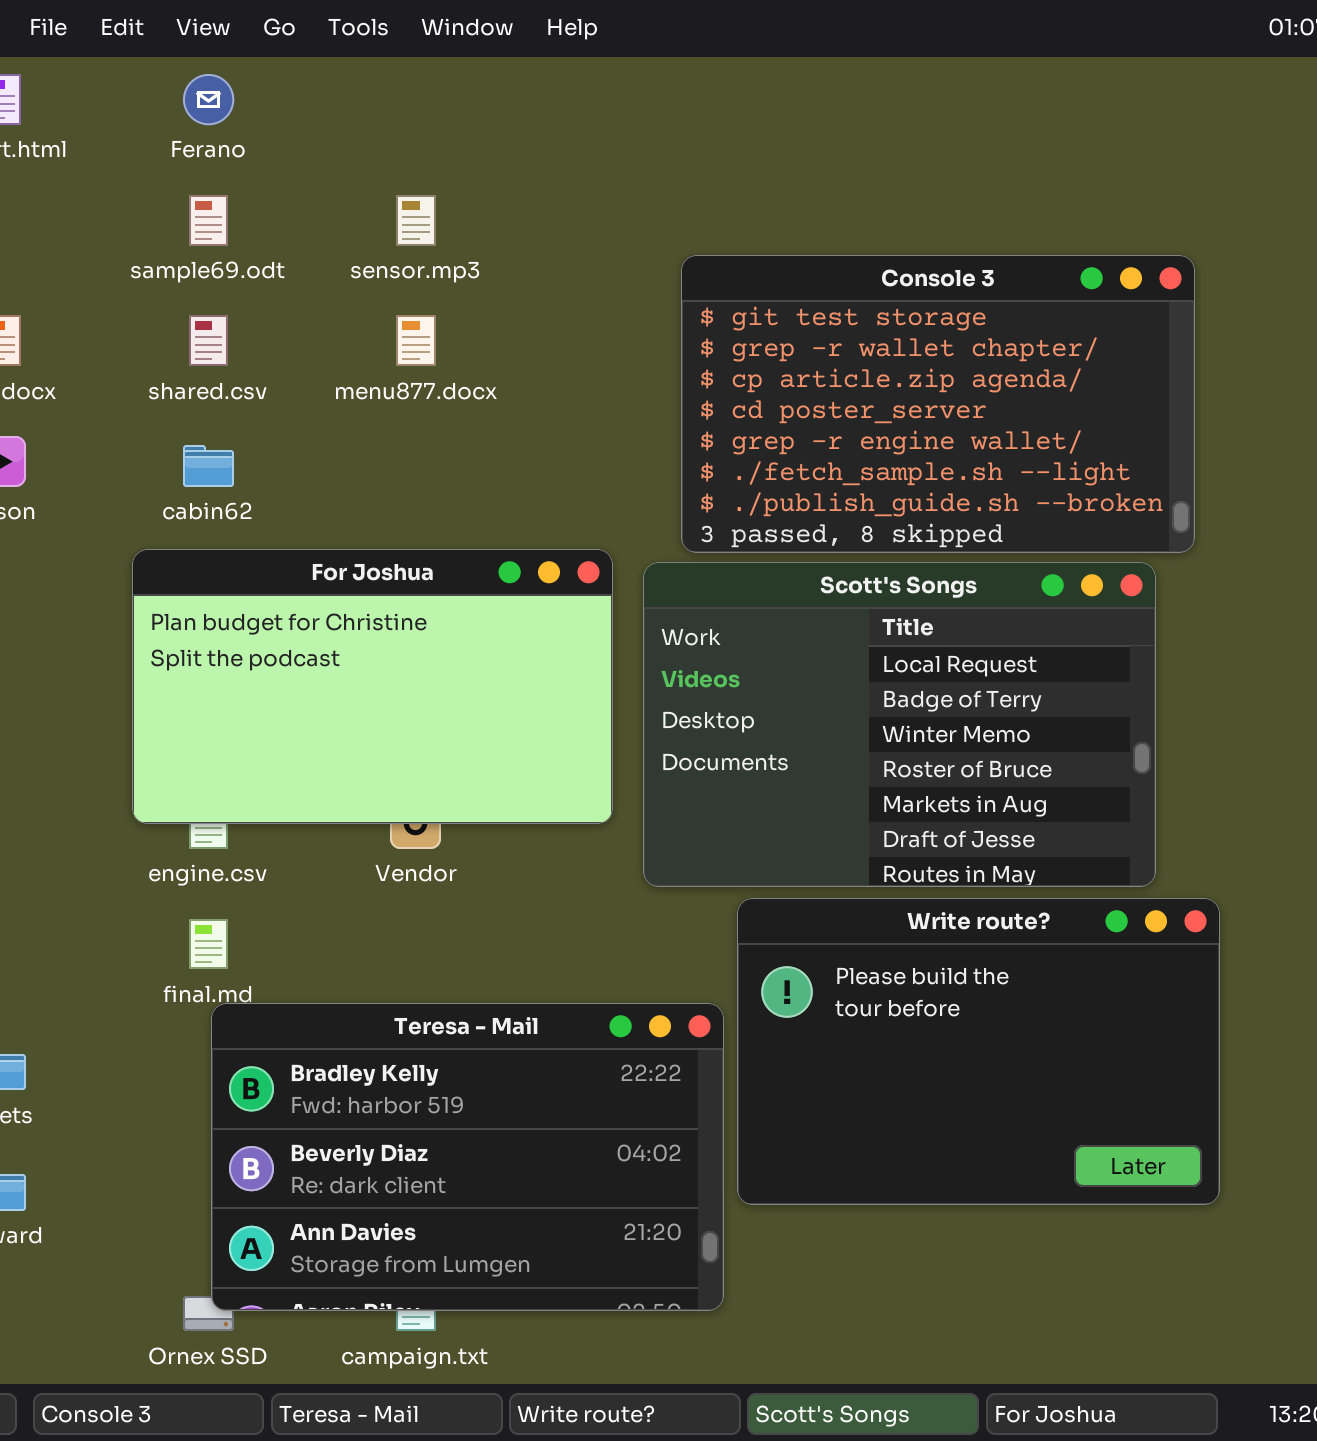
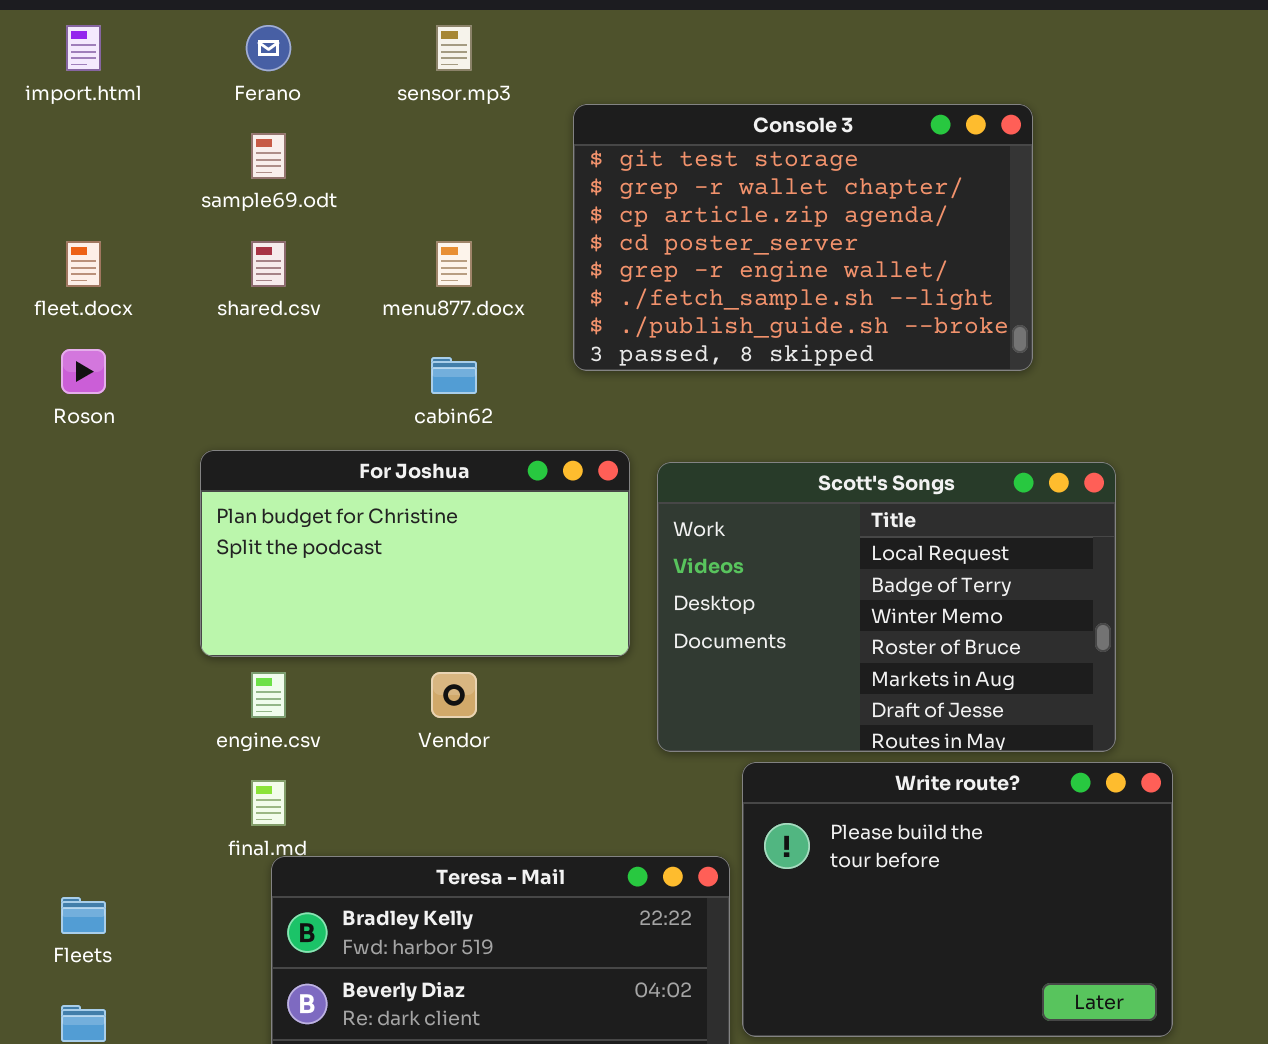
sensor.mp3: [396,195,436,246] -> [436,25,472,71], moved
Console 3: [681,255,1195,553] -> [573,104,1033,371], moved
cabin62: [183,445,234,487] -> [431,357,477,394], moved
For Joshua: [132,549,613,824] -> [200,450,630,657], resized

